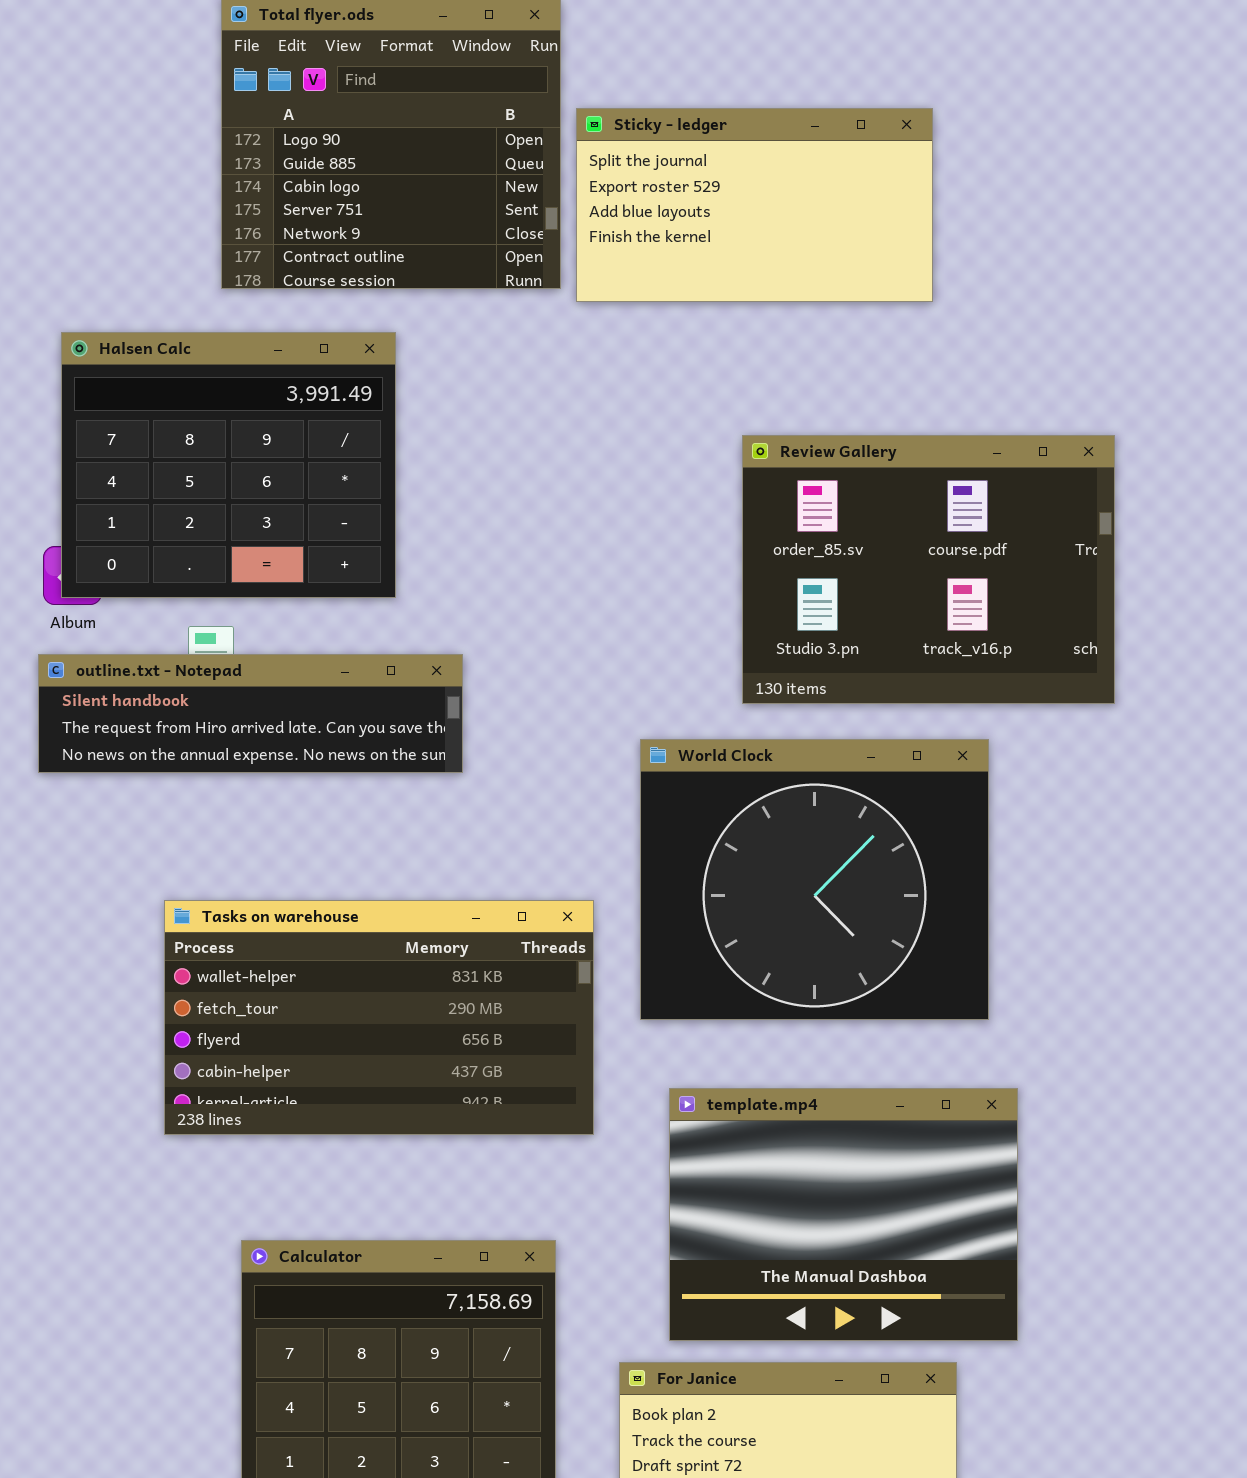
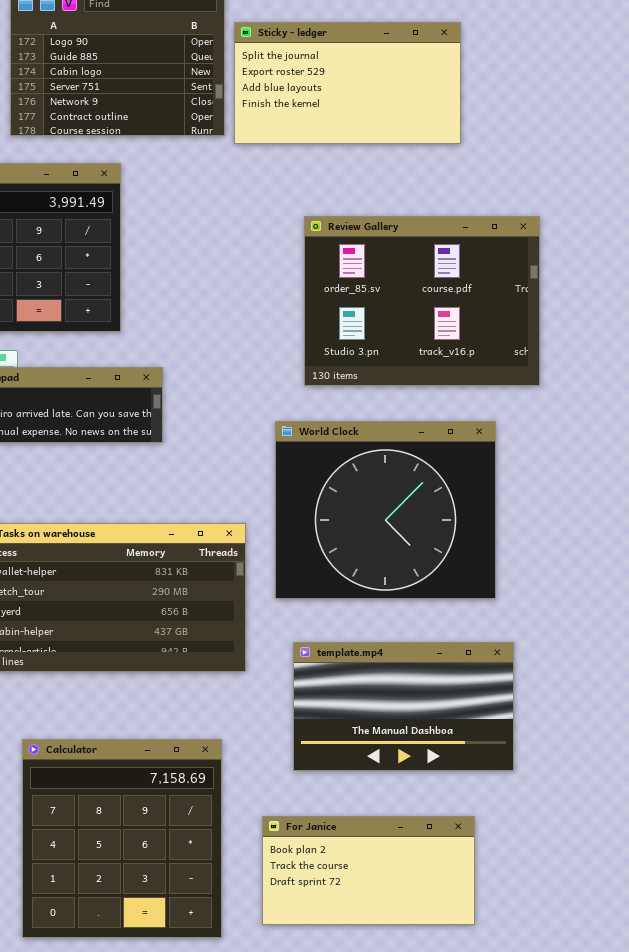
Review Gallery: [742,435,1115,704] -> [304,216,540,386], moved
template.mp4: [669,1088,1018,1341] -> [293,642,514,771], resized

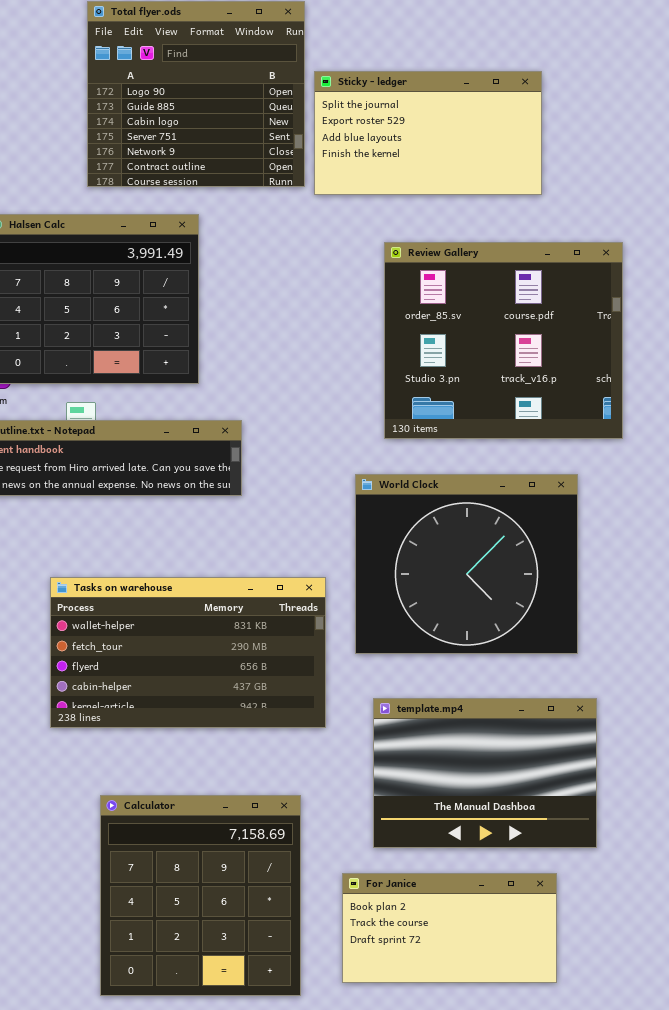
Review Gallery: [304,216,540,386] -> [384,242,623,439], resized
template.mp4: [293,642,514,771] -> [373,698,597,848], resized

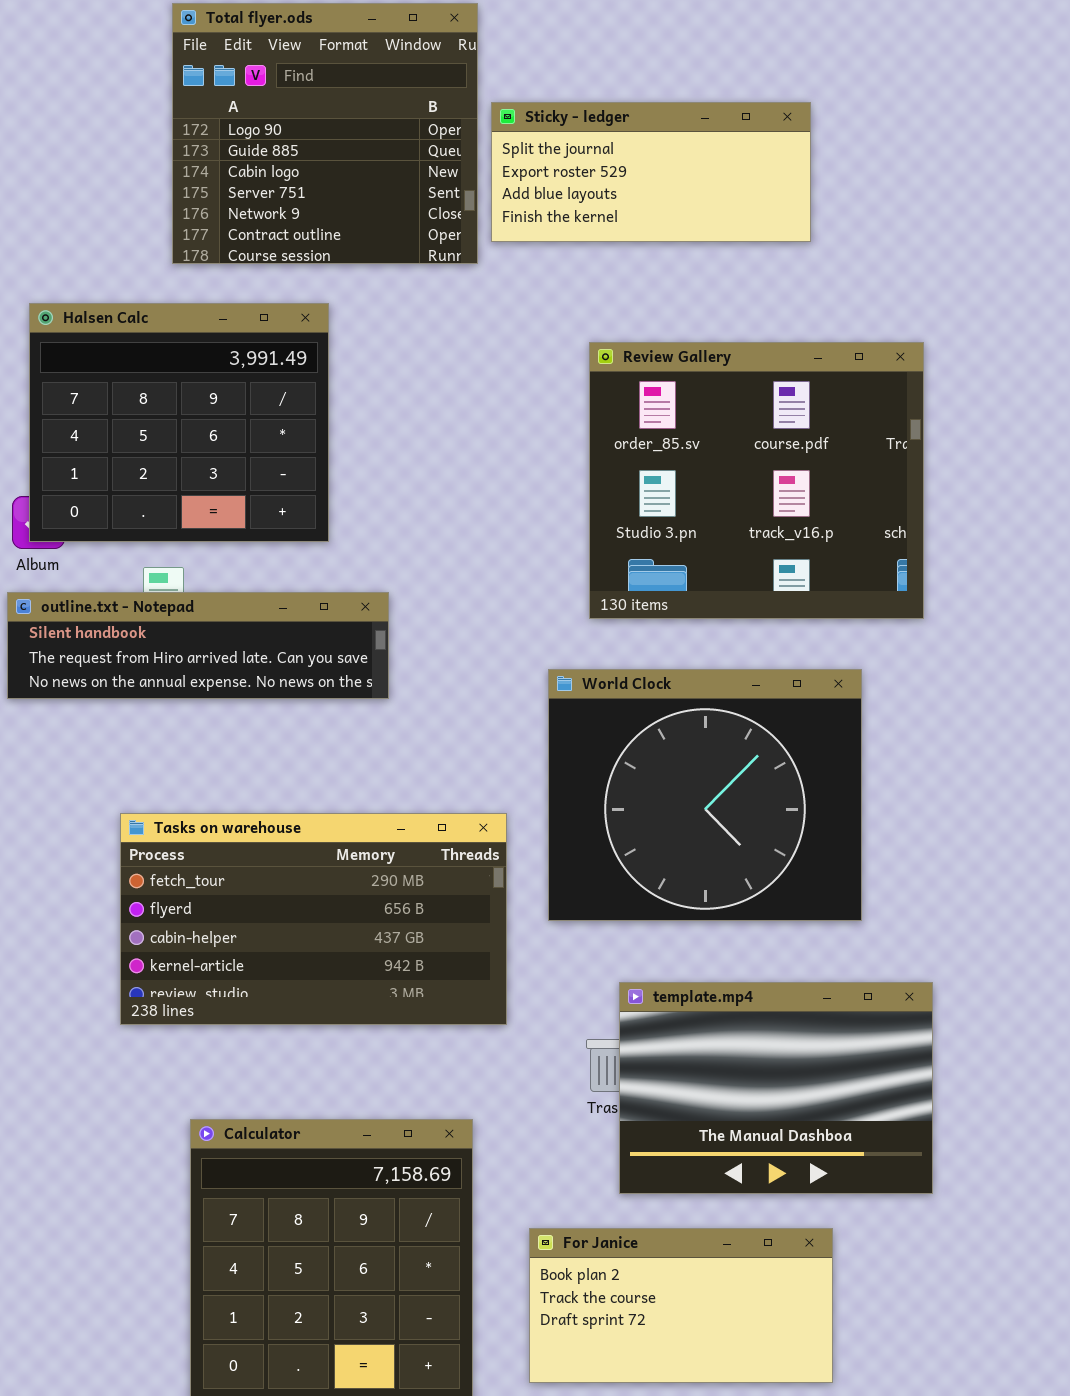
Sticky - ledger: [314,71,542,195] -> [491,102,811,242], resized
Tasks on warehouse: [50,577,326,728] -> [120,813,507,1025], scrolled down 1 row
template.mp4: [373,698,597,848] -> [619,982,933,1194], moved

